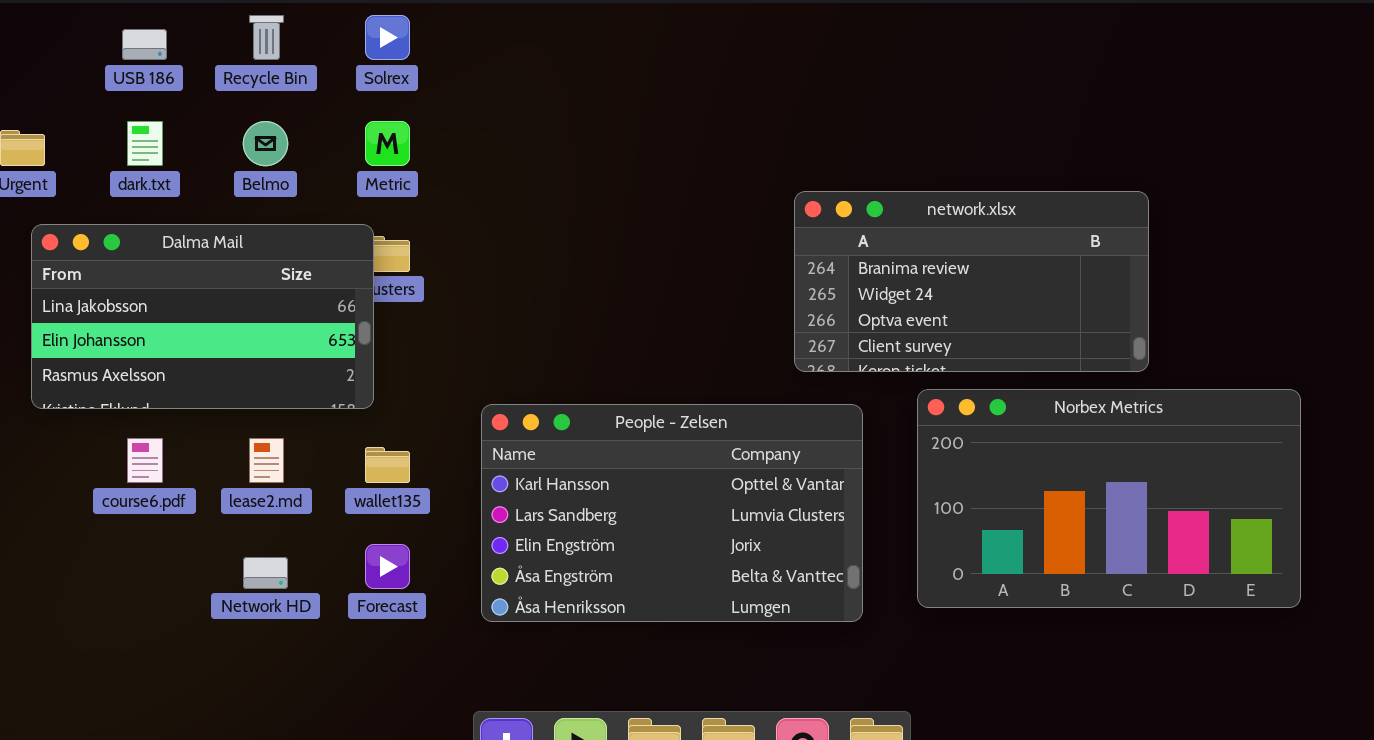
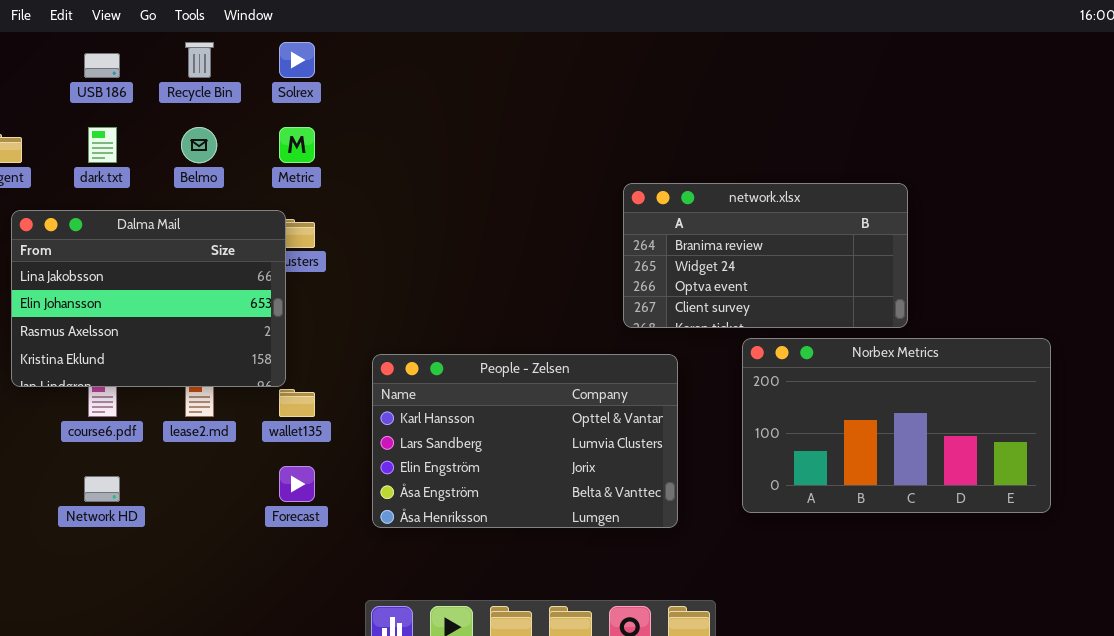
Dalma Mail: [31,224,374,409] -> [11,210,286,387], resized
Norbex Metrics: [917,389,1301,608] -> [742,338,1051,513], moved
Network HD: [243,557,288,589] -> [84,476,120,502], moved

